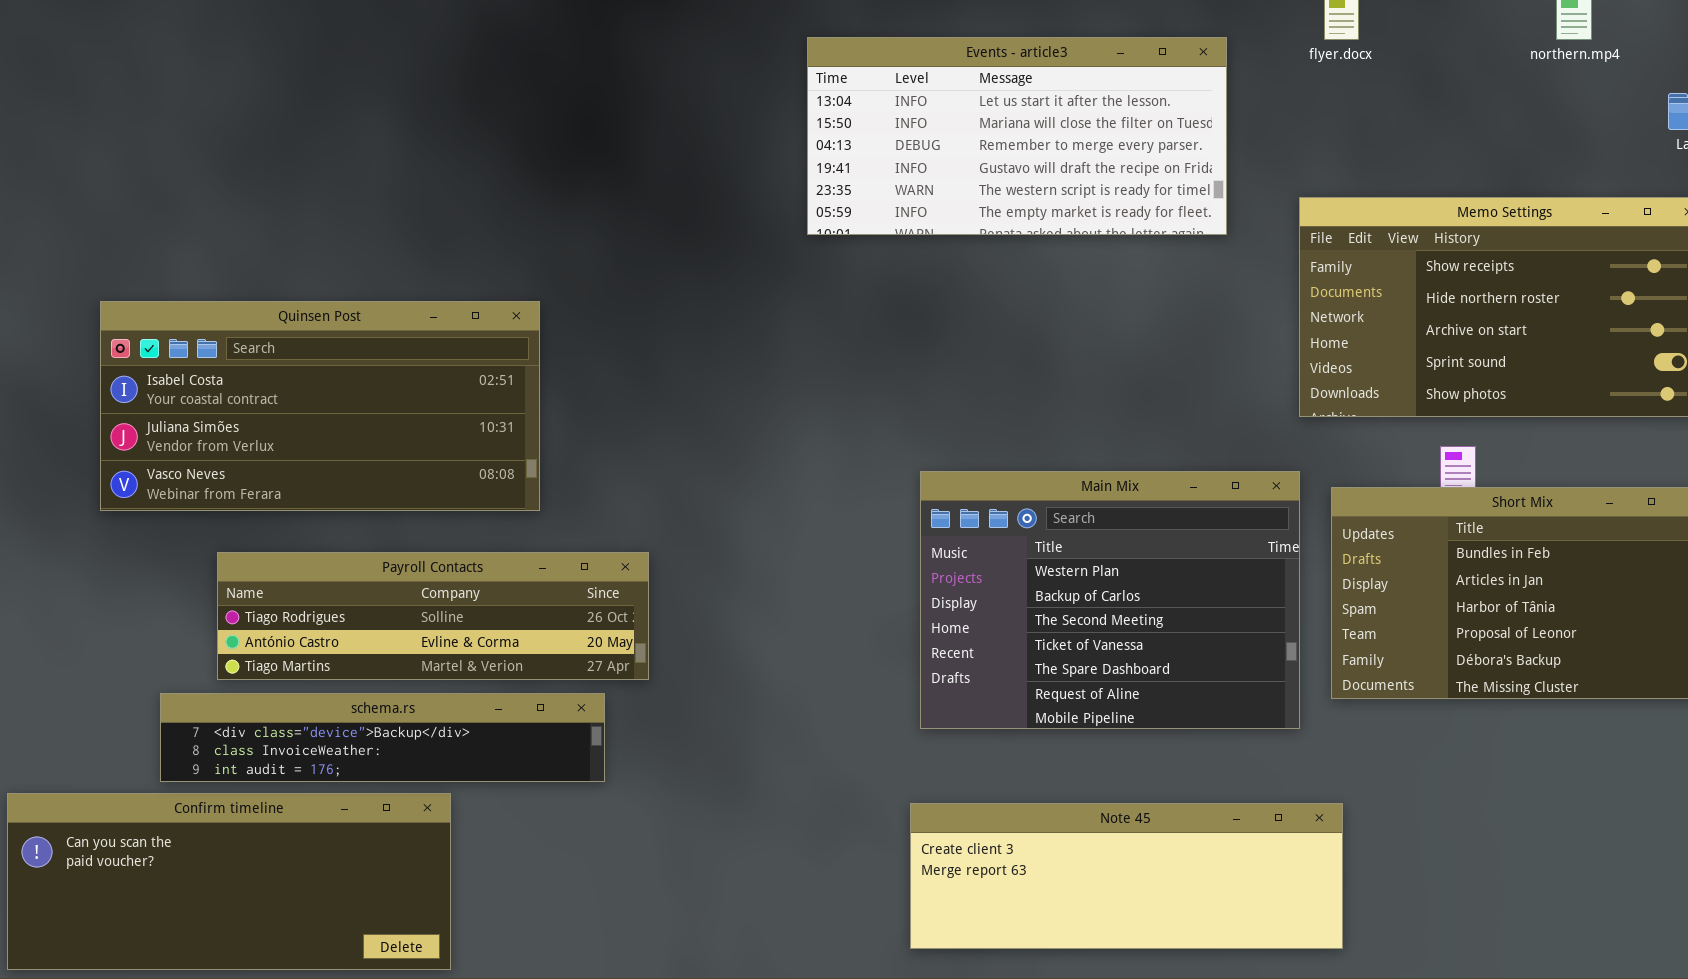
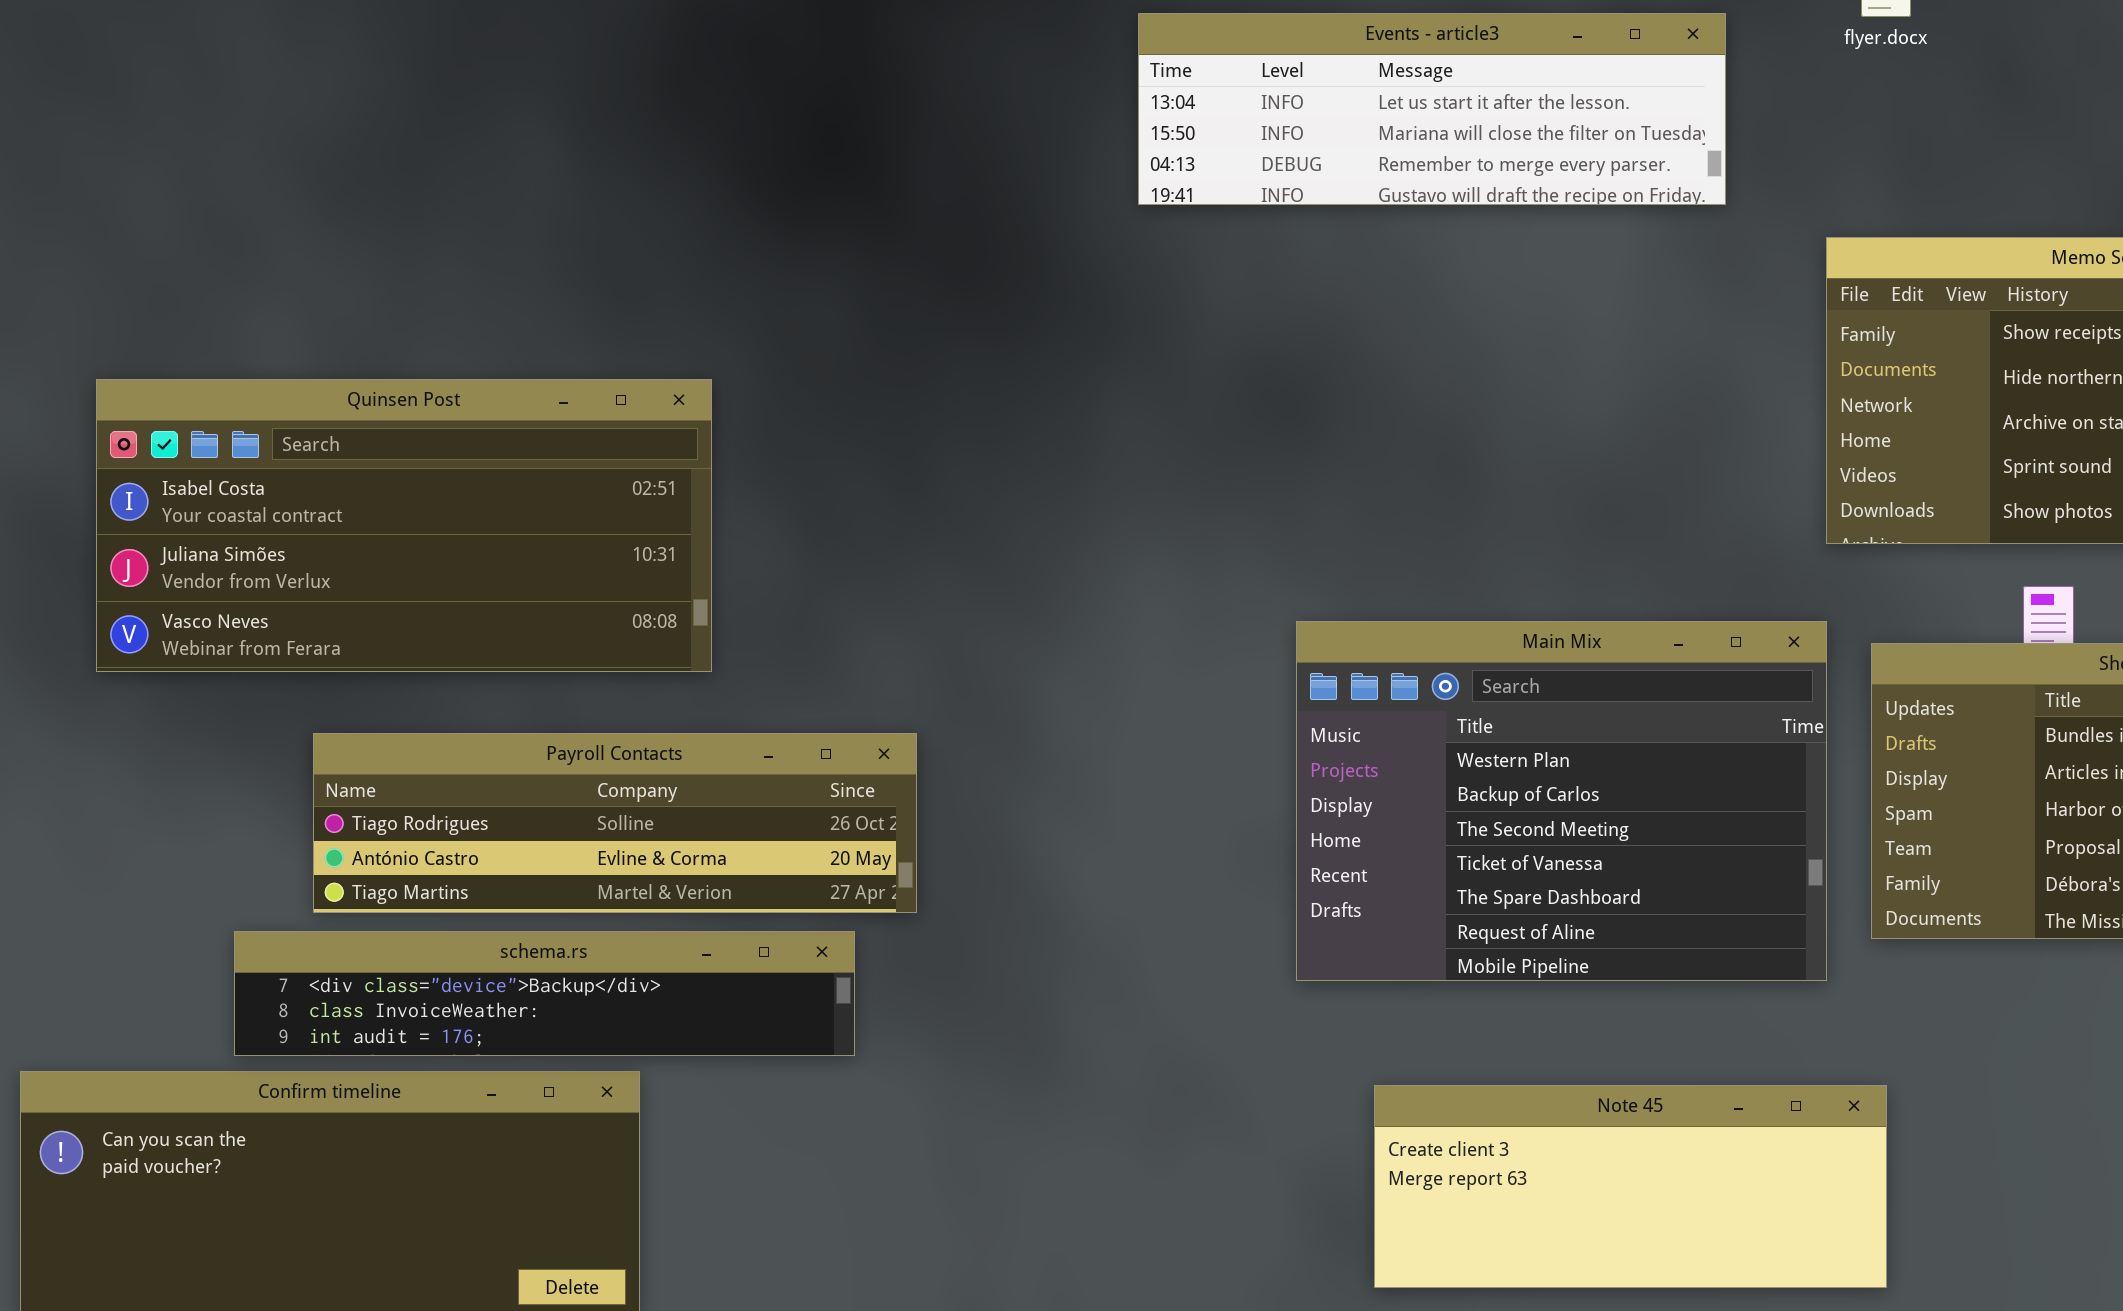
Events - article3: [807,37,1227,235] -> [1138,13,1726,205], resized
Quinsen Post: [100,301,540,511] -> [96,379,712,672], moved
Note 45: [910,803,1343,949] -> [1374,1085,1887,1288], resized

